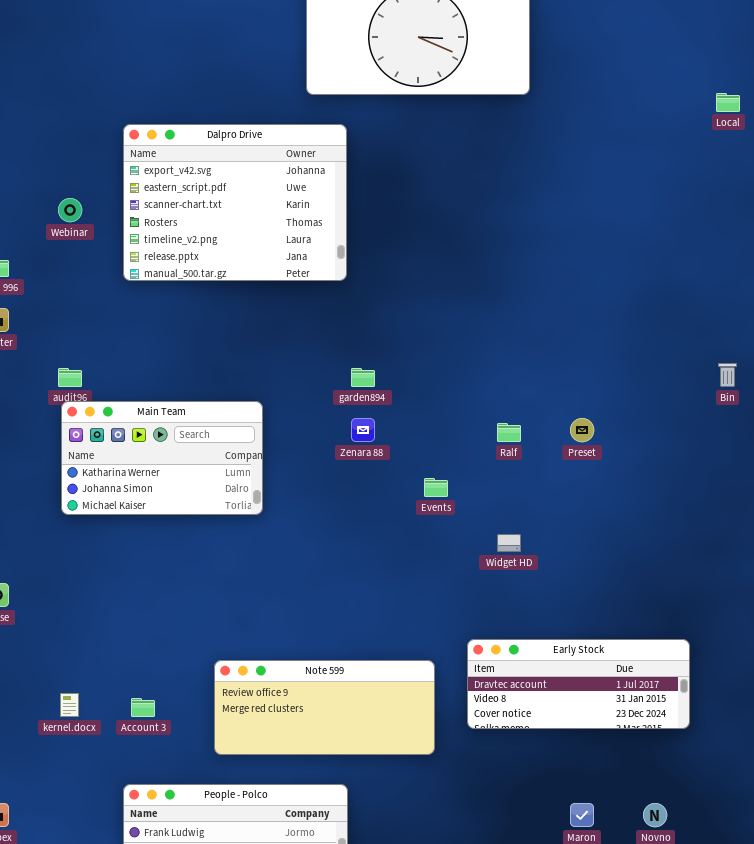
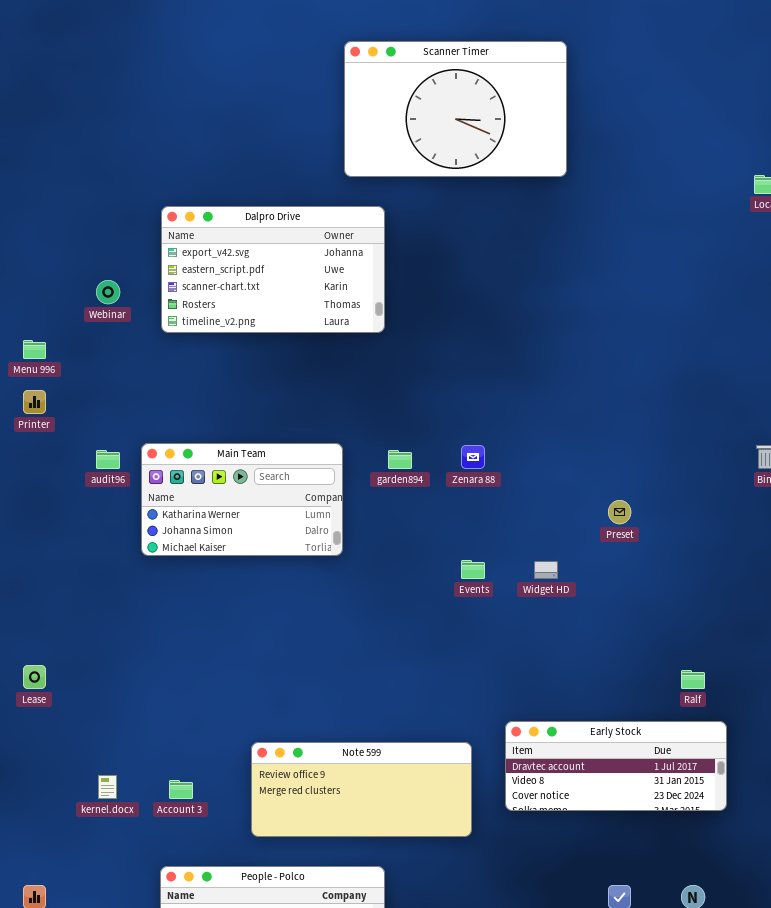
Dalpro Drive: [123,124,347,281] -> [161,206,385,333], resized
Main Team: [61,401,263,515] -> [141,443,343,556], moved
Zenara 88: [351,418,375,442] -> [461,445,485,469], moved
Ralf: [497,423,521,442] -> [681,670,705,689], moved
Widget HD: [497,534,521,552] -> [534,561,558,579], moved

